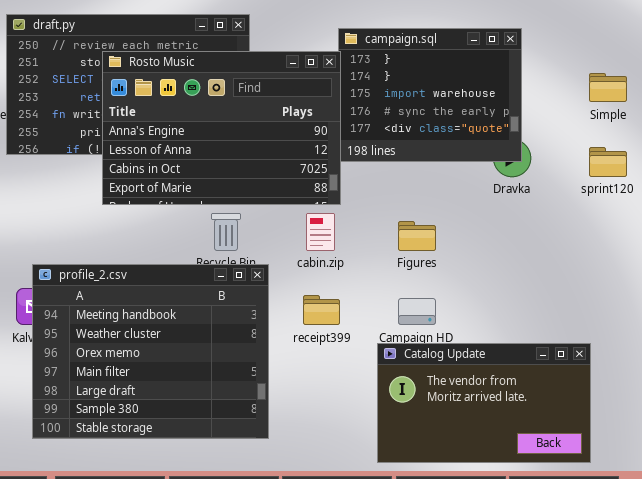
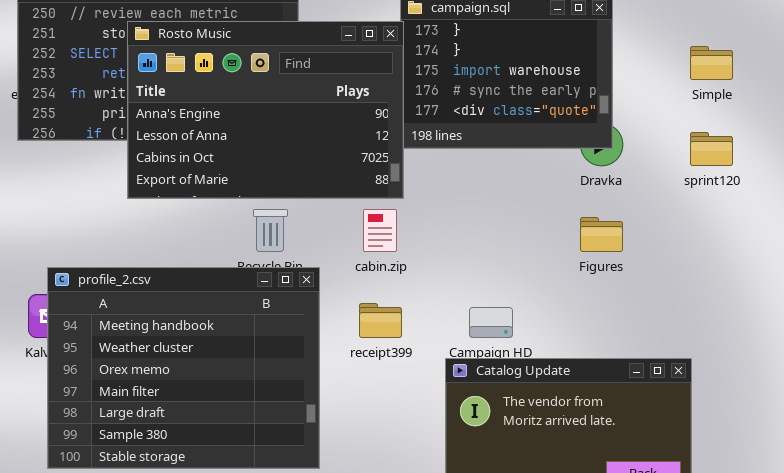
Figures: [398,221,436,251] -> [580,217,623,252], moved

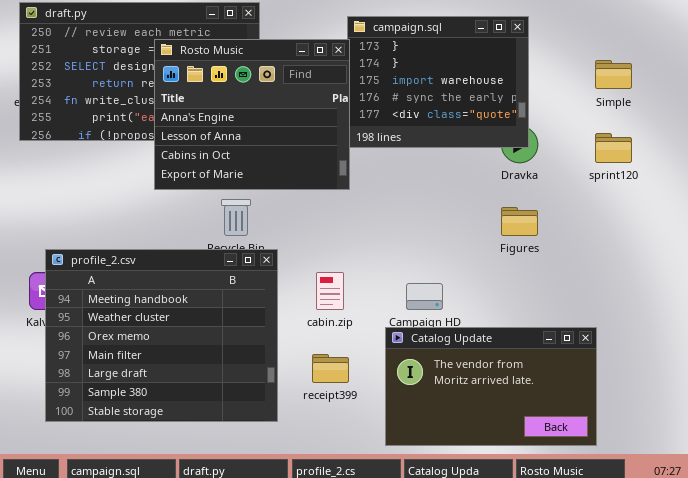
Rosto Music: [127,21,404,199] -> [154,39,350,190], resized
cabin.zip: [363,209,397,252] -> [316,272,344,310], moved
receipt399: [359,303,402,338] -> [312,354,349,383], moved

